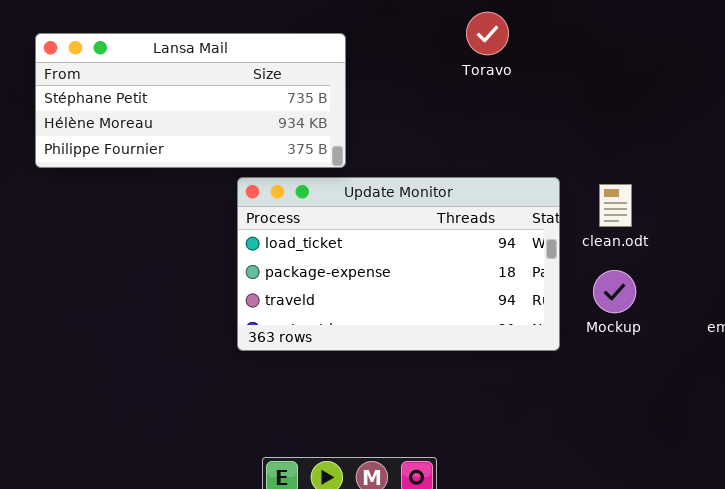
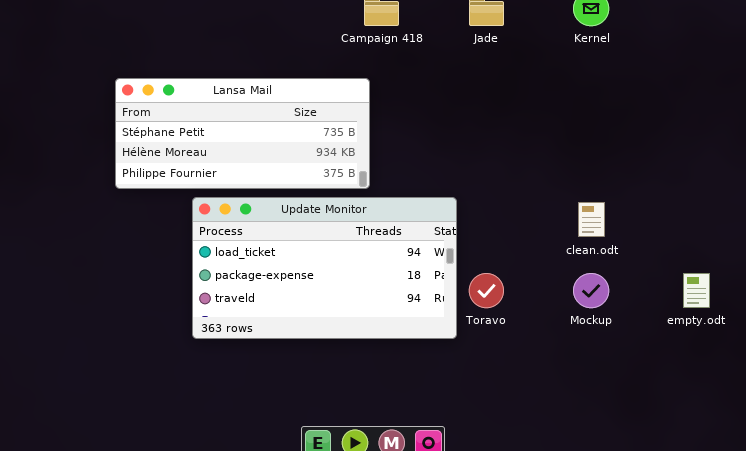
Toravo: [466,12,509,55] -> [469,273,504,308], moved
Update Monitor: [237,177,560,351] -> [192,197,457,339], moved

